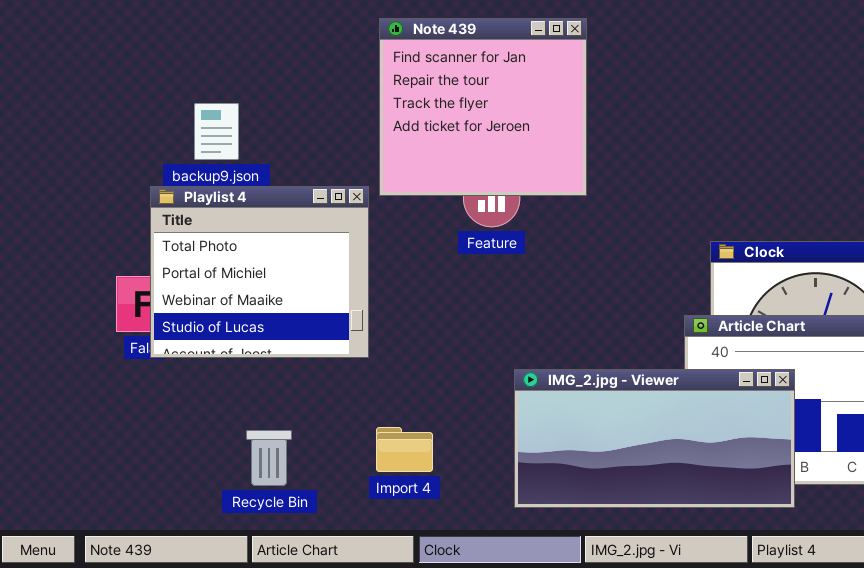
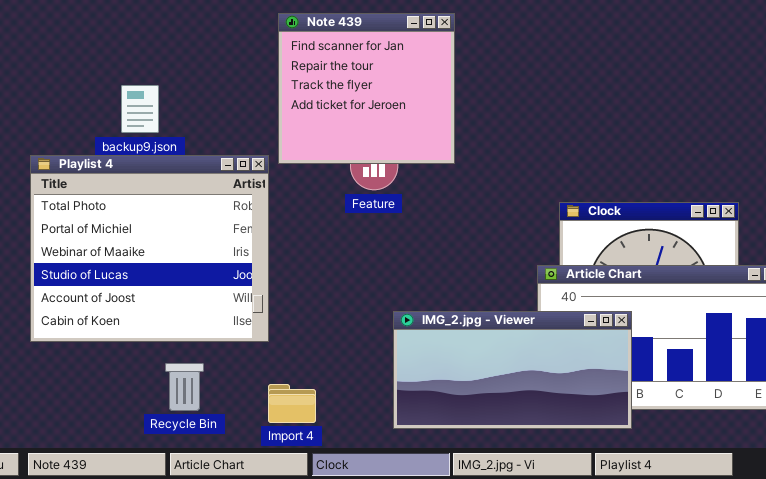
Playlist 4: [150,186,369,358] -> [30,155,269,342], resized
Import 4: [376,427,433,472] -> [268,384,316,423], moved

